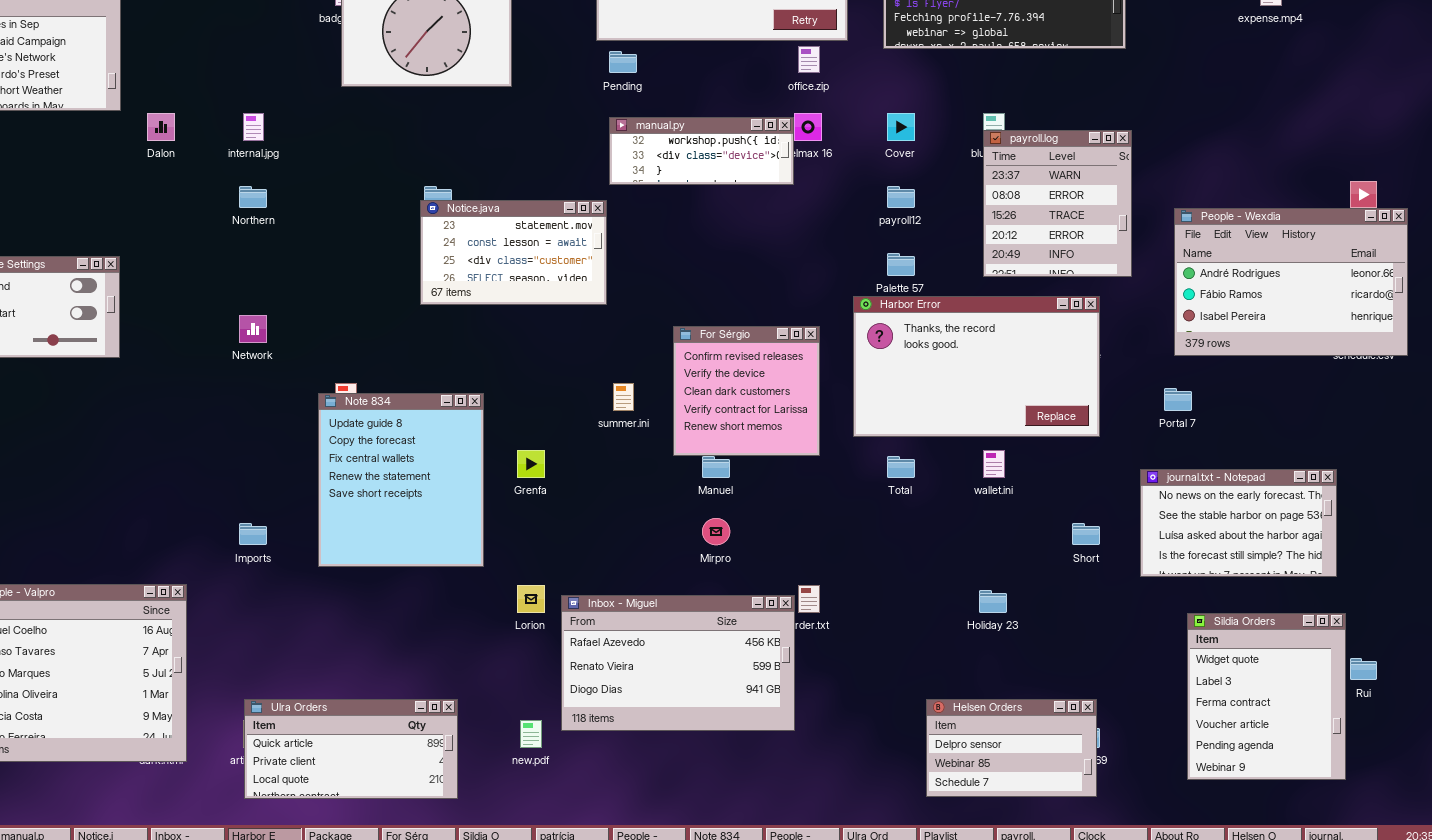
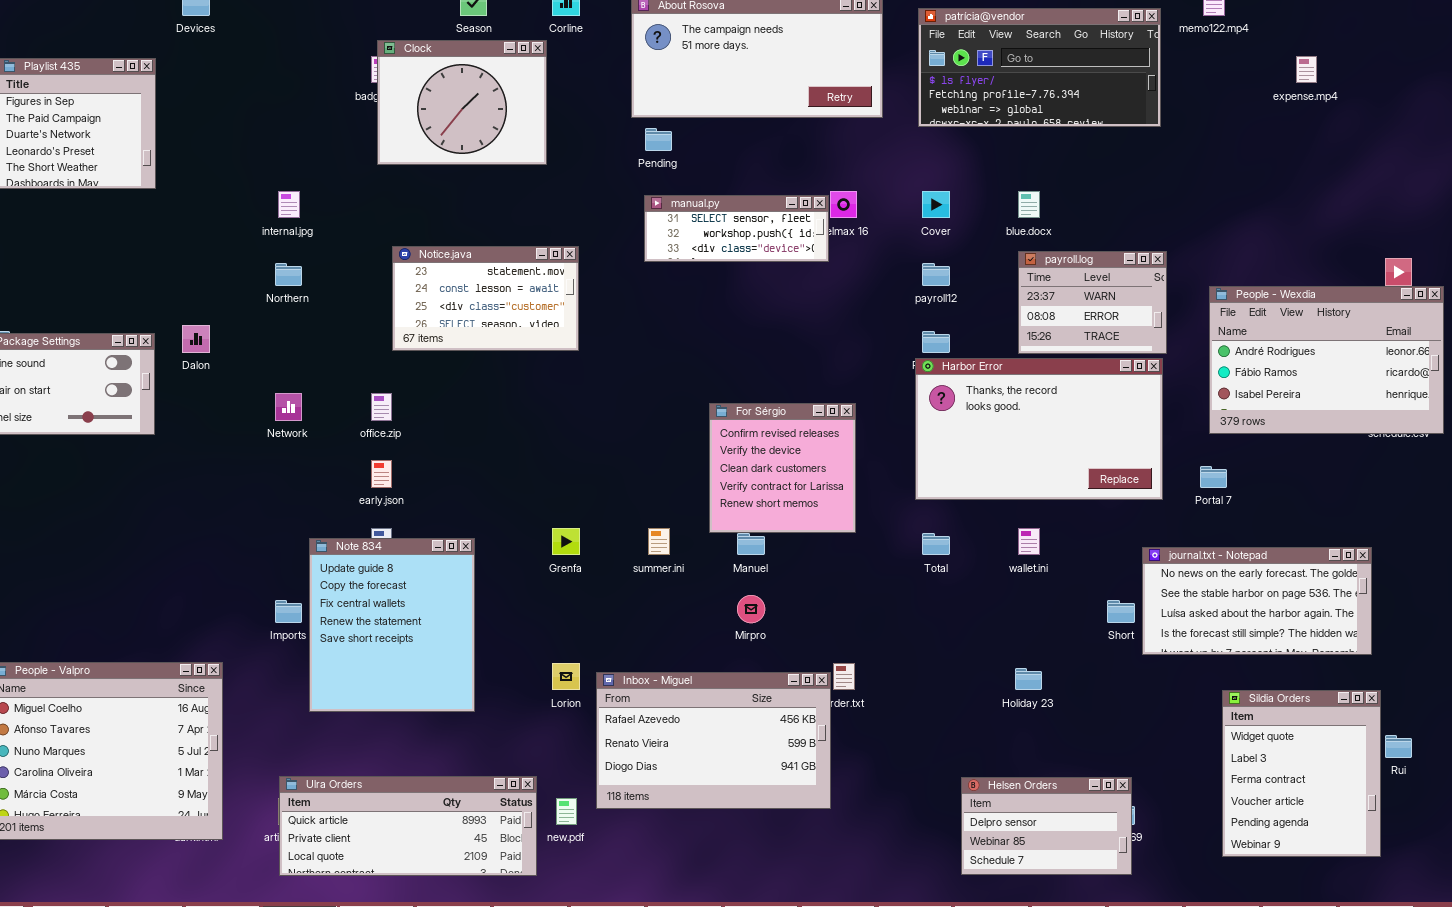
office.zip: [798,46,820,73] -> [371,393,392,421], moved
Dalon: [147,113,175,141] -> [182,325,210,353], moved
manual.py: [609,117,794,185] -> [644,195,829,262], scrolled up 1 row
payroll.log: [983,130,1132,277] -> [1018,251,1167,354], resized
Notice.java: [420,200,607,305] -> [392,246,579,351], moved
Harbor Error: [853,296,1100,437] -> [915,358,1163,500], moved
summer.ini: [613,383,634,411] -> [648,528,670,555], moved
Note 834: [318,393,484,567] -> [309,538,475,712], moved
journal.txt - Notepad: [1140,469,1337,577] -> [1142,547,1372,655], resized
Ulra Orders: [244,699,458,799] -> [279,776,537,876], resized

